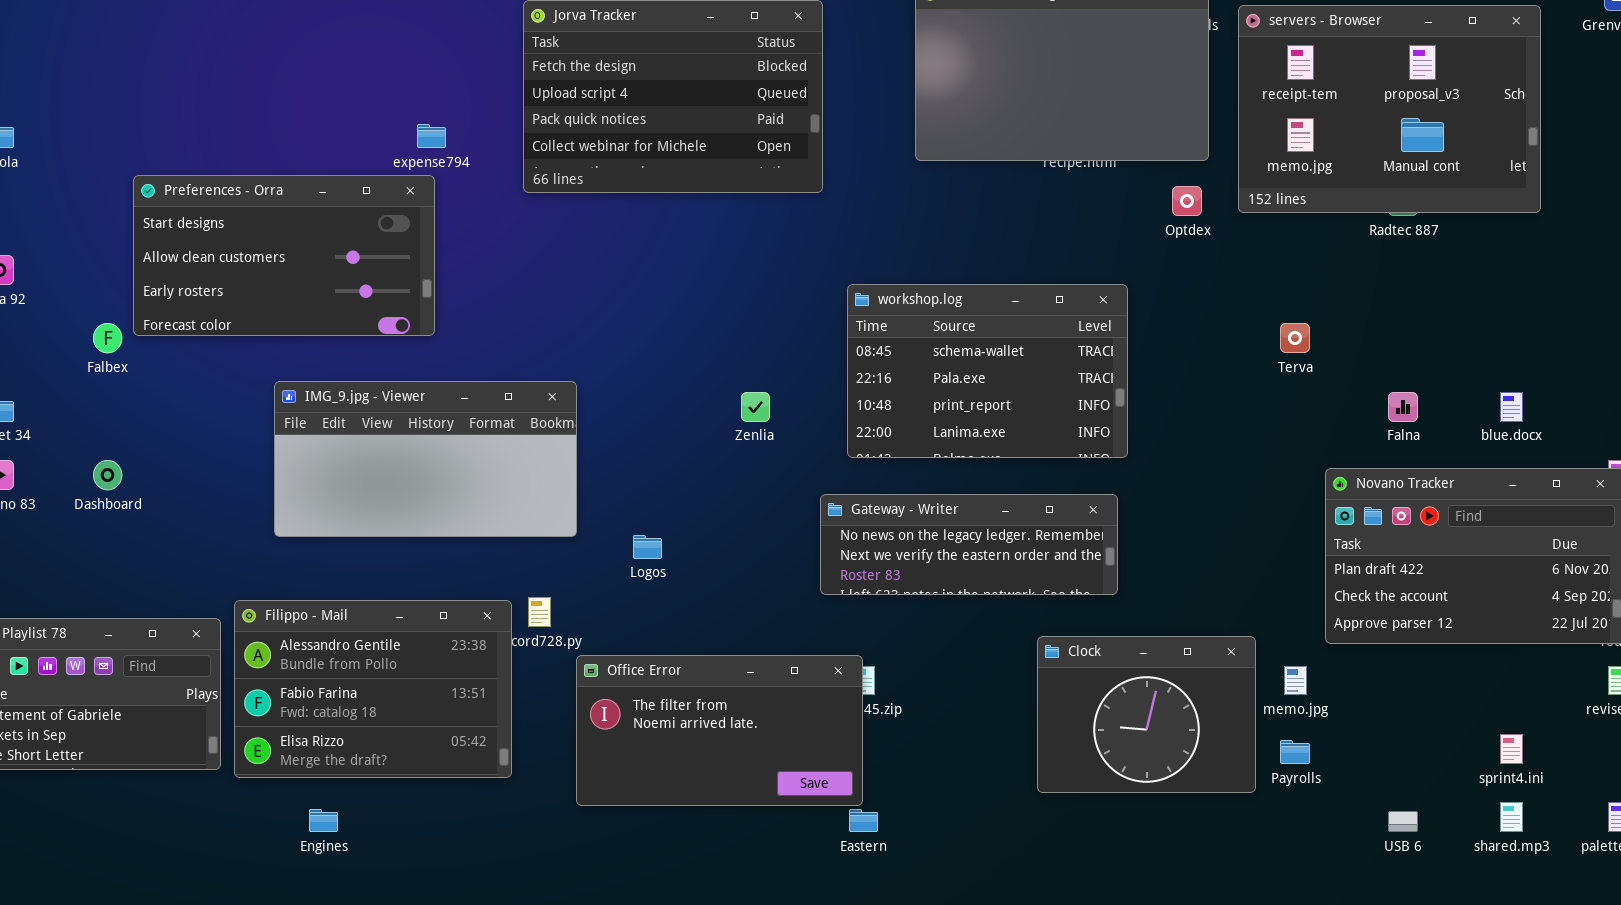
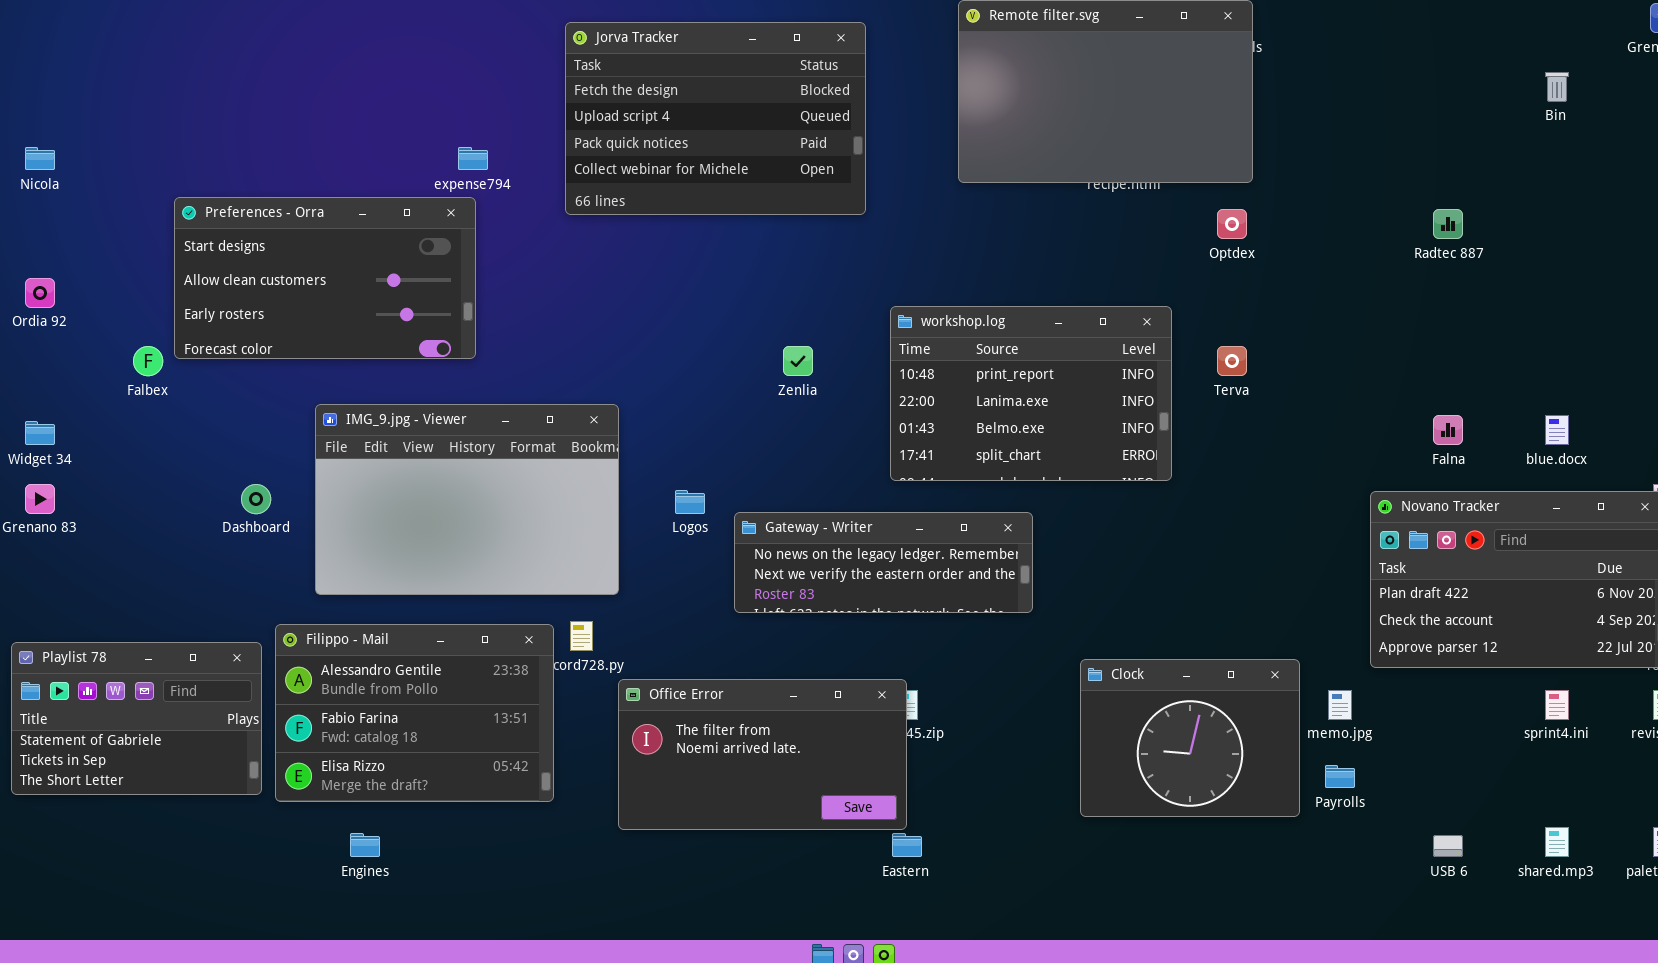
servers - Browser: [1238,5,1541,213] -> none, closed
workshop.log: [847,284,1128,458] -> [890,306,1172,481], scrolled down 2 rows
Terva: [1280,323,1310,353] -> [1217,346,1247,376], moved
IMG_9.jpg - Viewer: [274,381,577,537] -> [315,404,619,595], resized
Zenlia: [741,392,770,422] -> [783,346,813,376], moved
Dashboard: [93,460,122,490] -> [241,484,271,514], moved
Gateway - Writer: [820,494,1118,595] -> [734,512,1033,613], moved
Logos: [633,535,662,559] -> [675,490,705,514], moved
sprint4.ini: [1500,734,1523,764] -> [1545,690,1569,720], moved

